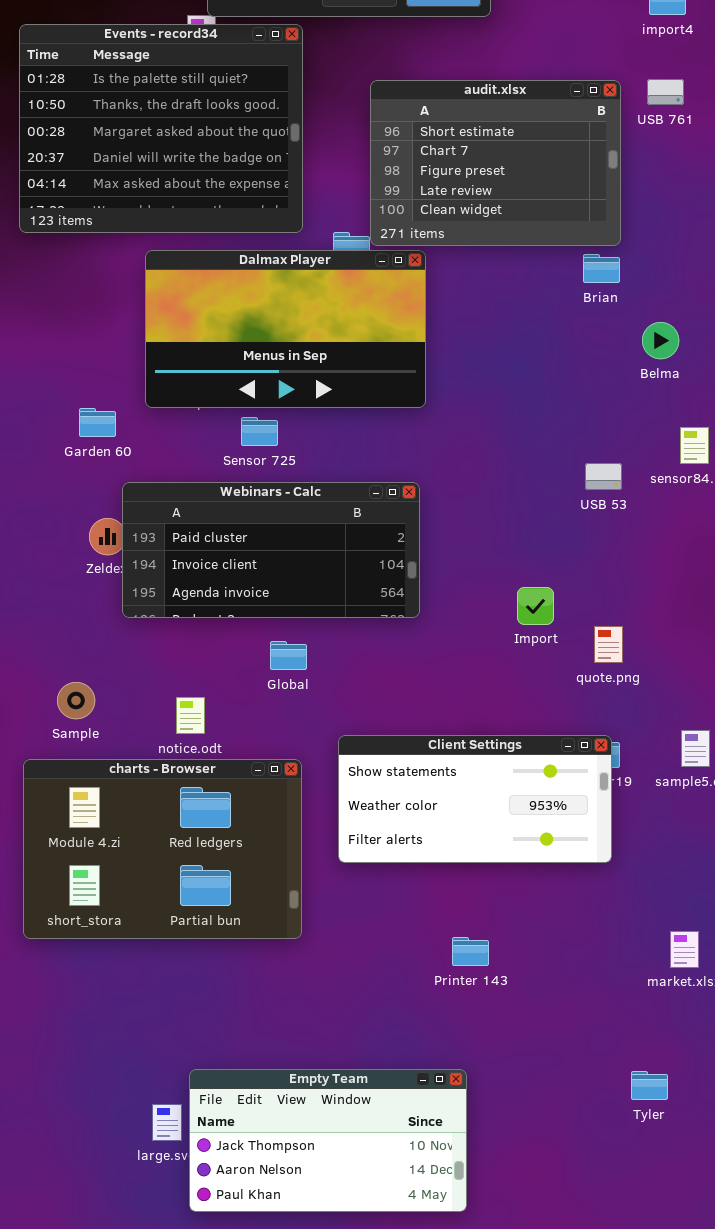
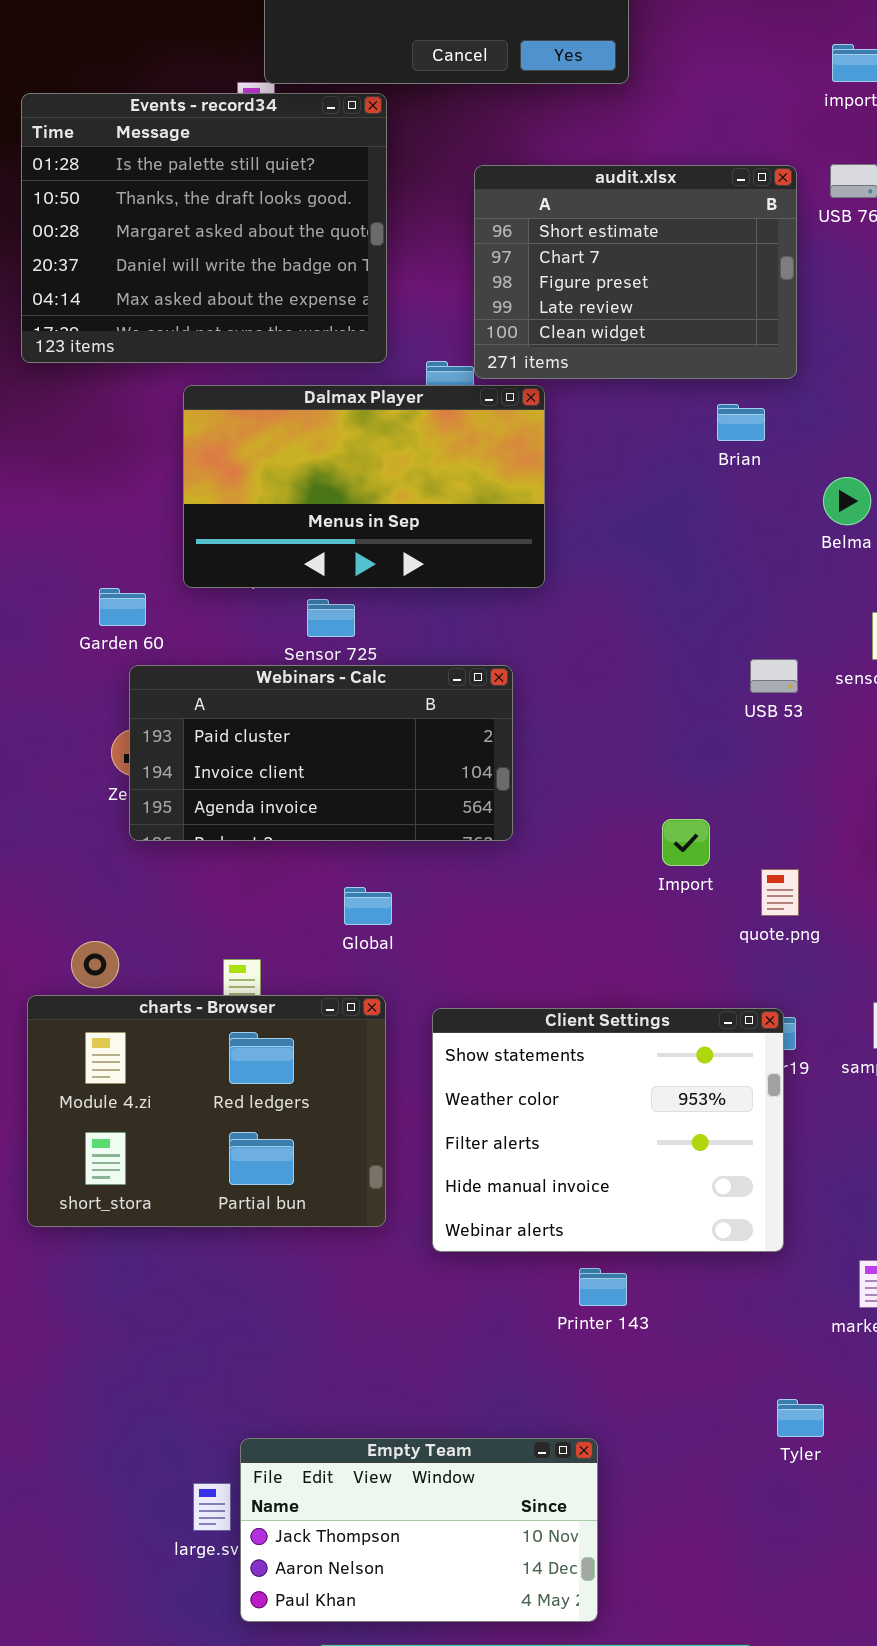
Brian: [583,254,620,283] -> [717,404,765,441], moved
Webinars - Calc: [122,482,420,618] -> [129,665,513,841], moved
Client Settings: [338,735,612,863] -> [432,1008,784,1252], resized
charts - Browser: [23,759,302,939] -> [27,995,386,1227], moved
Tyler: [631,1071,668,1100] -> [777,1399,824,1437], moved

